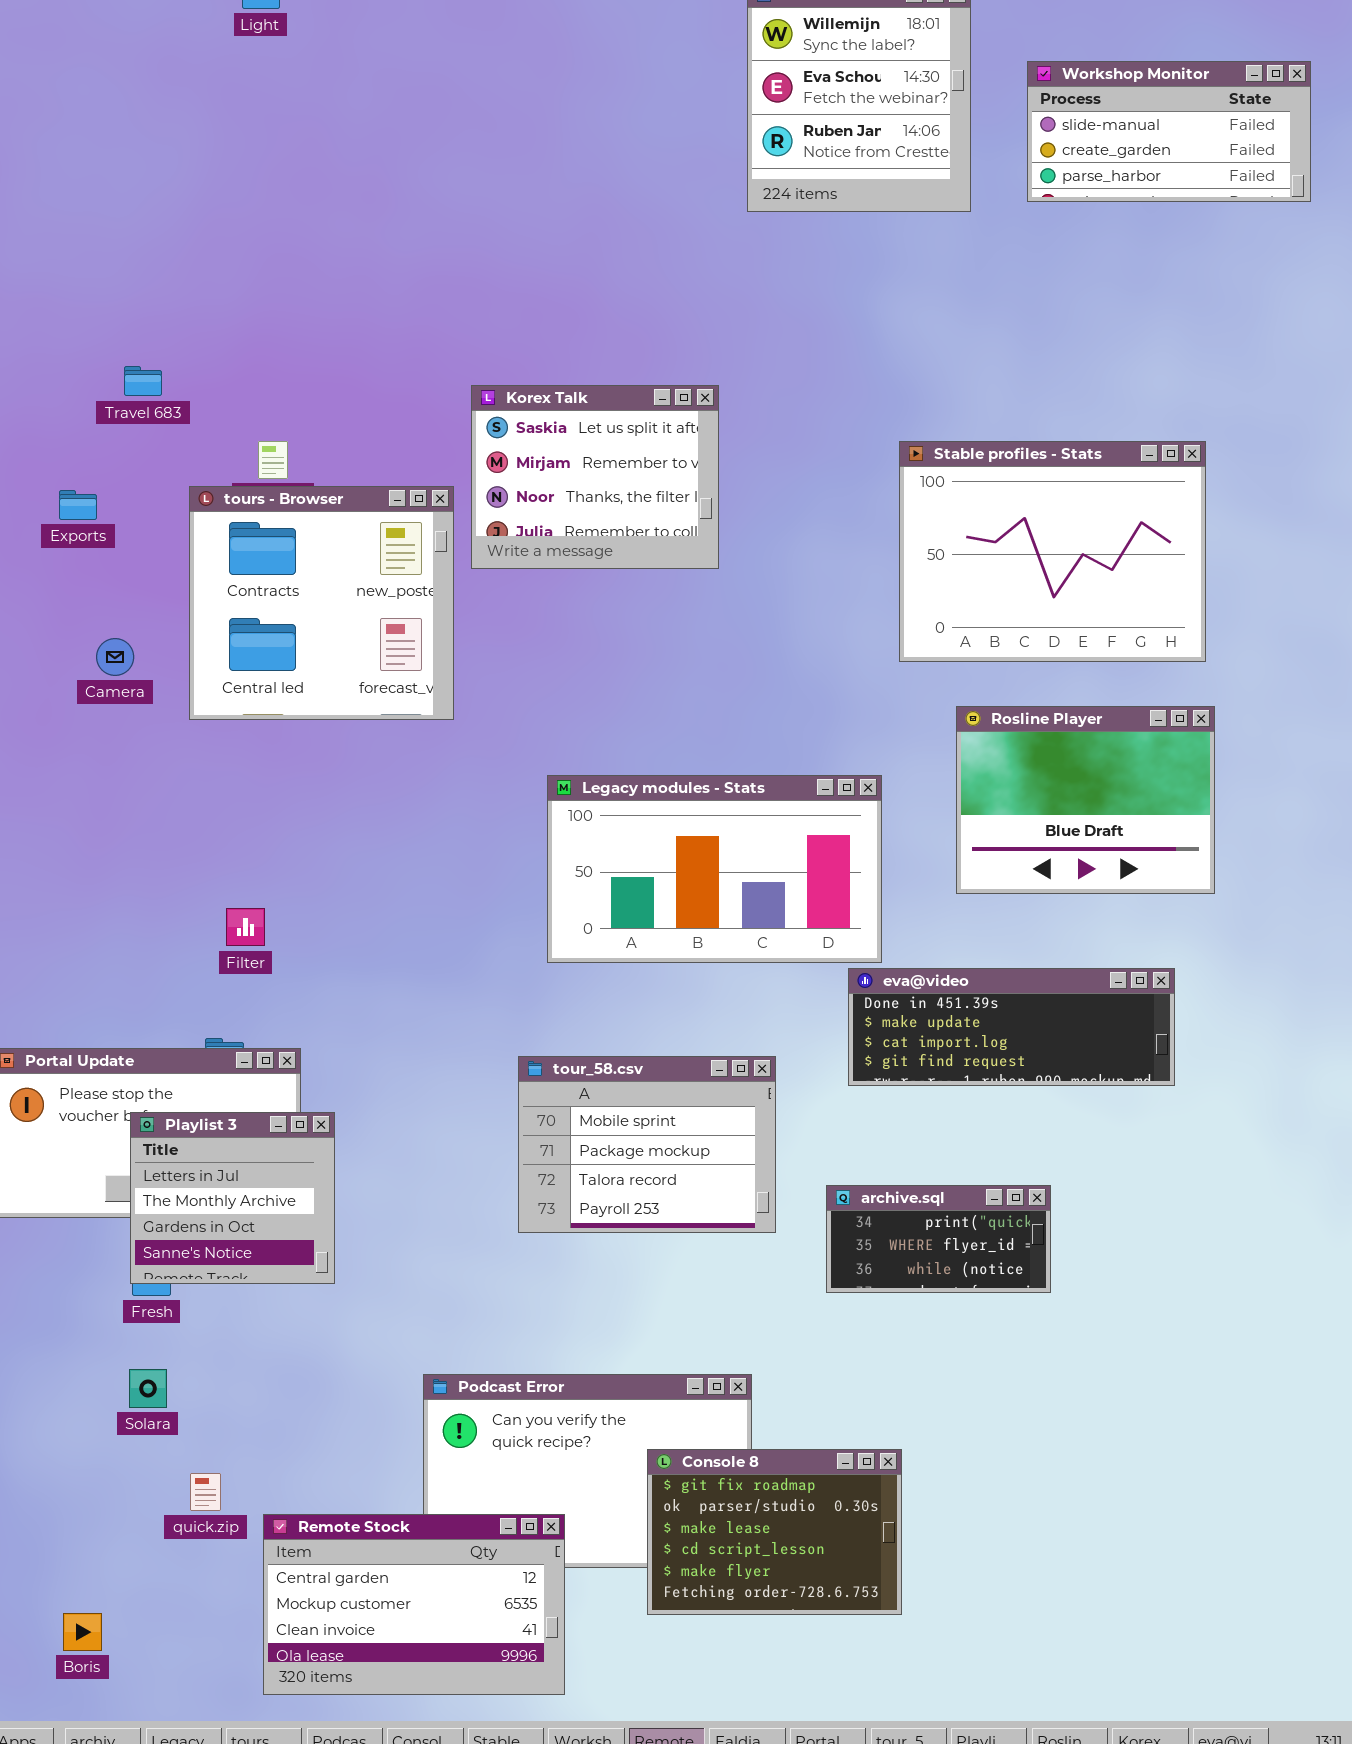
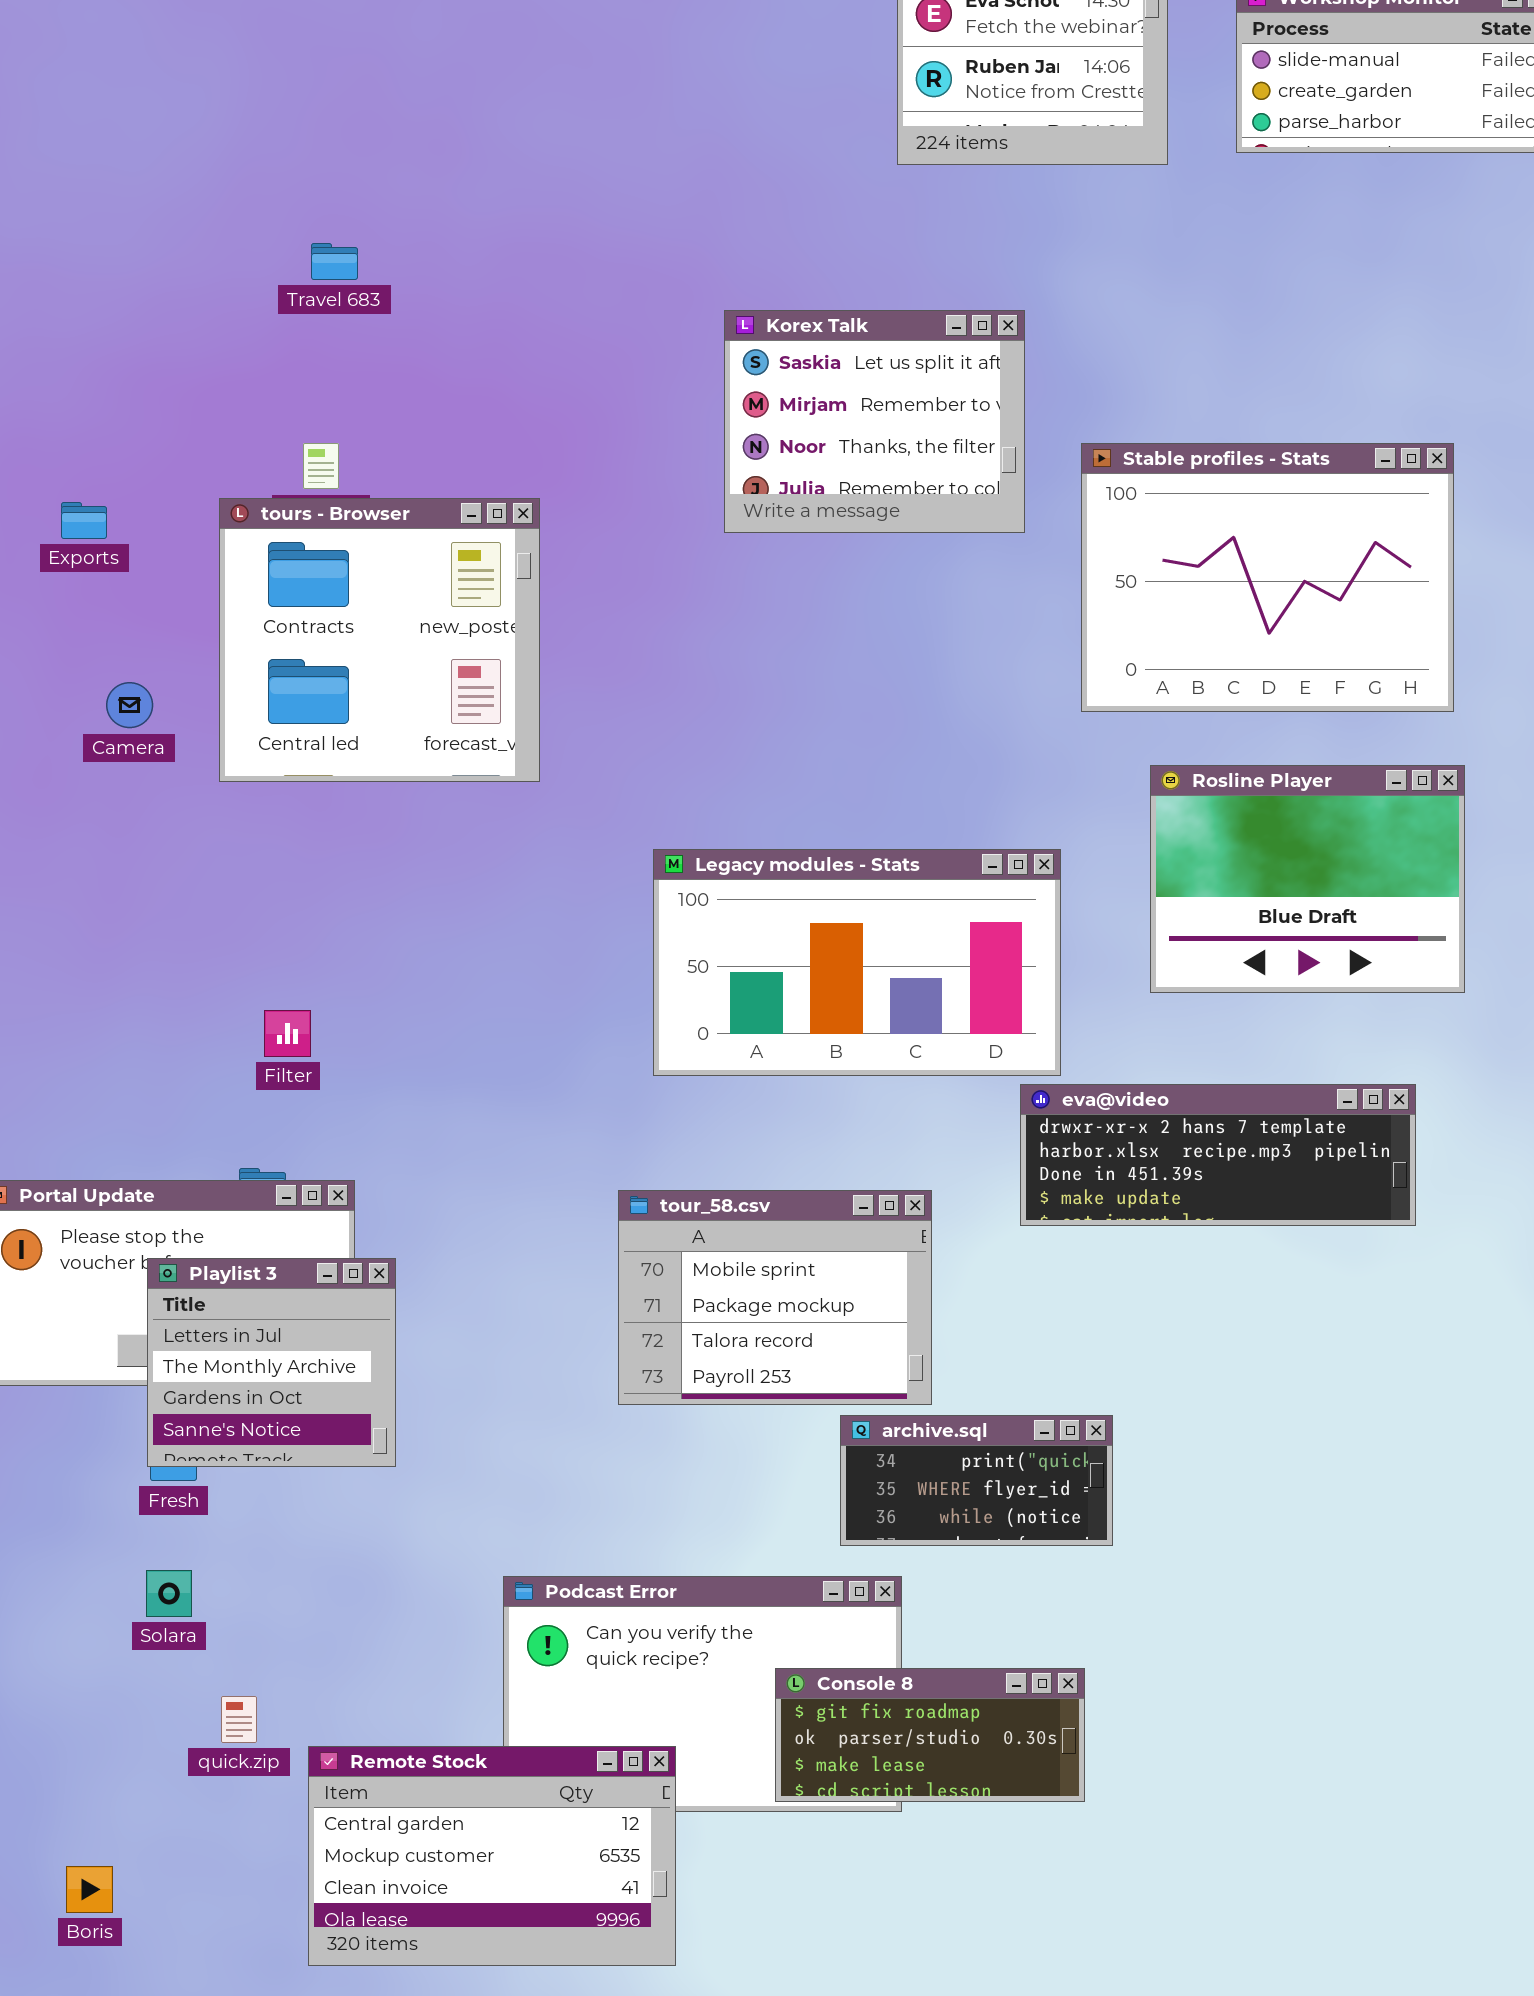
Travel 683: [124,366,162,396] -> [311,243,358,280], moved
Korex Talk: [471,385,719,569] -> [724,310,1025,533], moved
eva@video: [848,968,1175,1086] -> [1020,1084,1416,1226], scrolled up 2 rows
archive.sql: [826,1185,1051,1293] -> [840,1415,1113,1546], moved
Console 8: [647,1449,902,1615] -> [775,1668,1085,1802], resized

